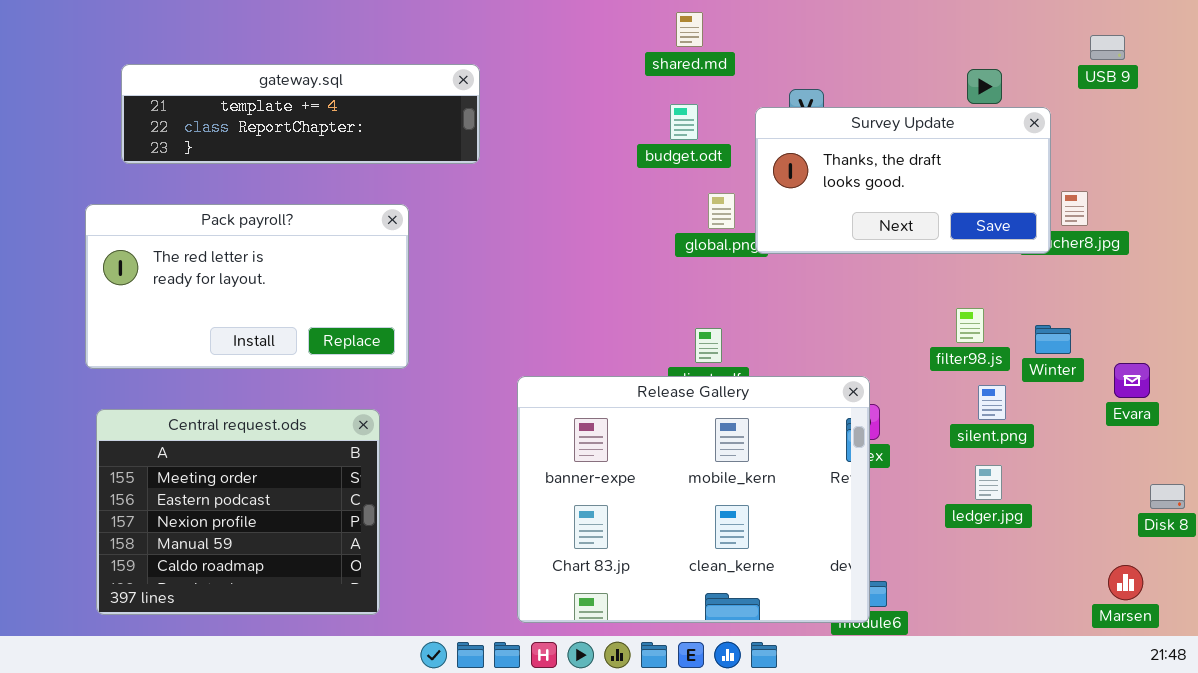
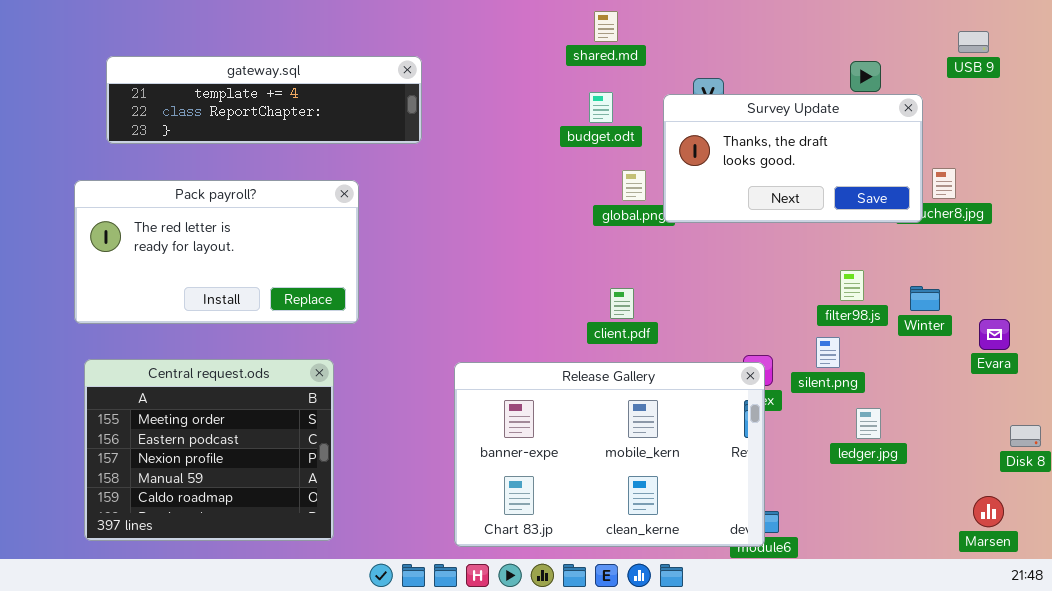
Release Gallery: [517,376,870,623] -> [454,362,765,547], resized
silent.png: [978,385,1006,420] -> [816,337,840,368], moved

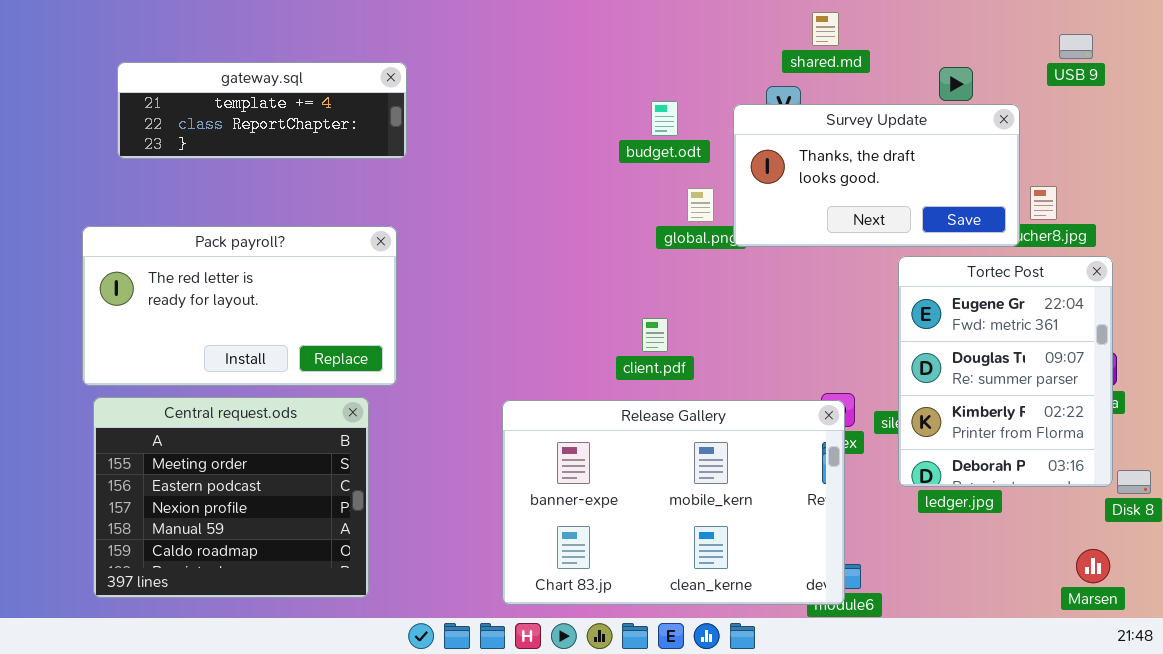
shared.md: [594,11,618,42] -> [812,12,839,46], moved
gateway.sql: [106,56,422,144] -> [117,62,407,159], resized
Pack payroll?: [74,180,359,324] -> [82,226,397,386], moved
Tortec Post: none -> [898,256,1113,487], opened
client.pdf: [610,288,634,319] -> [642,318,668,352], moved

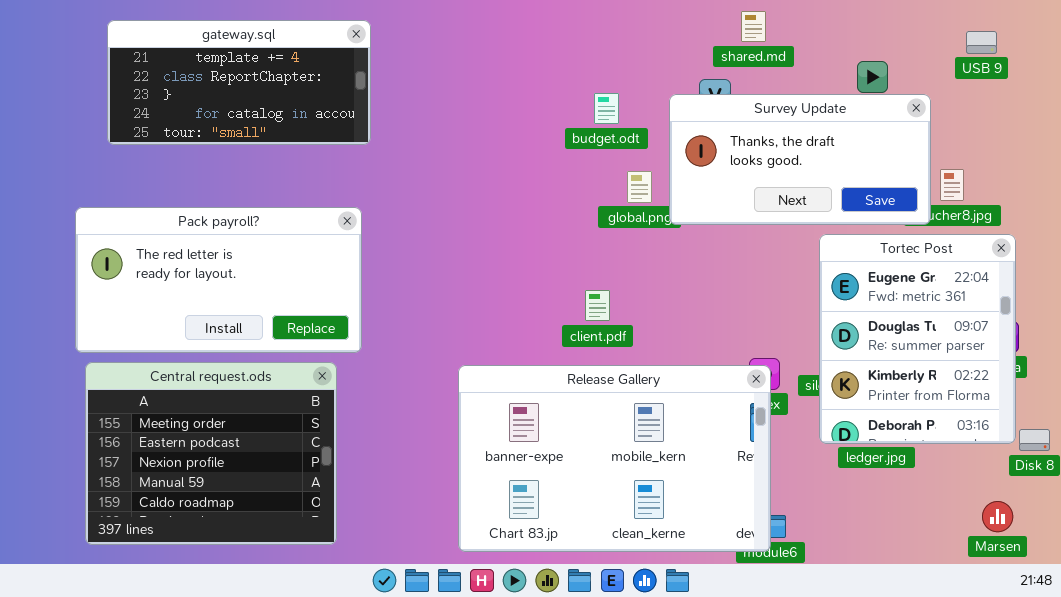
gateway.sql: [117,62,407,159] -> [107,20,371,145], resized

